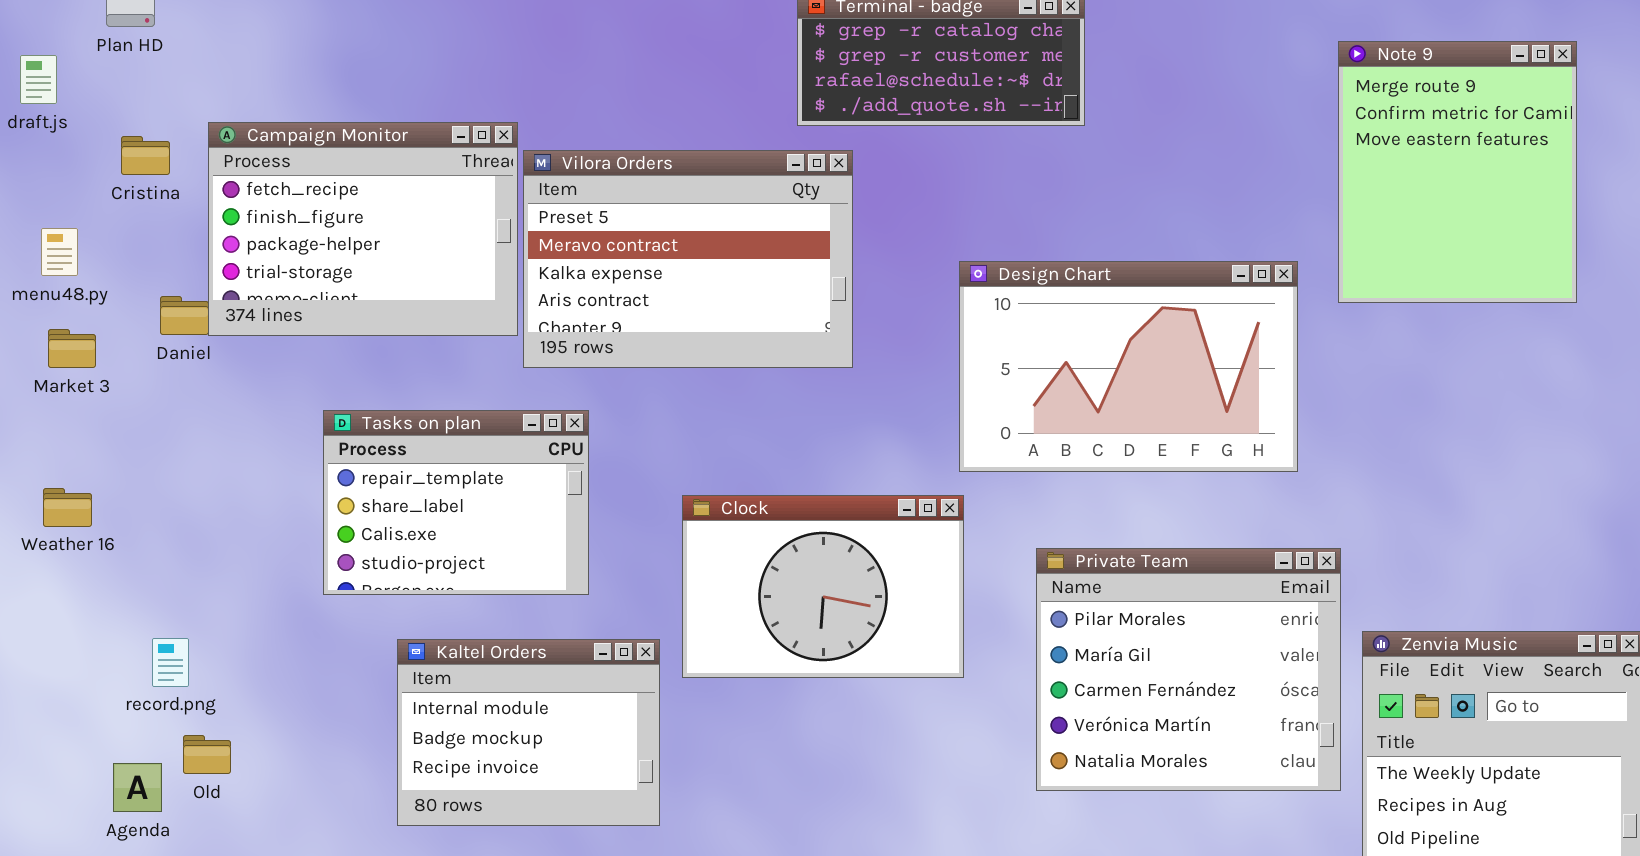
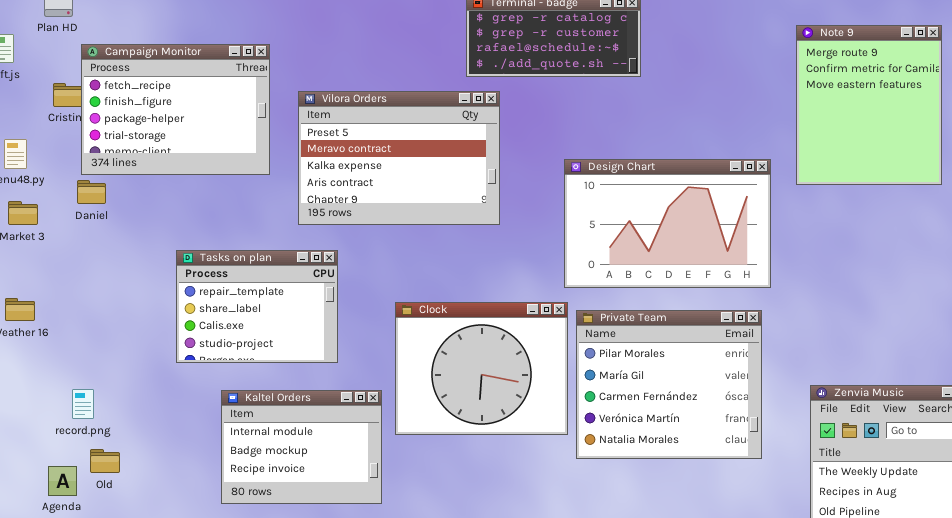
Campaign Monitor: [208,122,518,336] -> [81,44,270,175], moved
Clock: [682,495,964,678] -> [395,302,568,435], resized
Private Team: [1036,548,1341,791] -> [576,310,762,459], moved

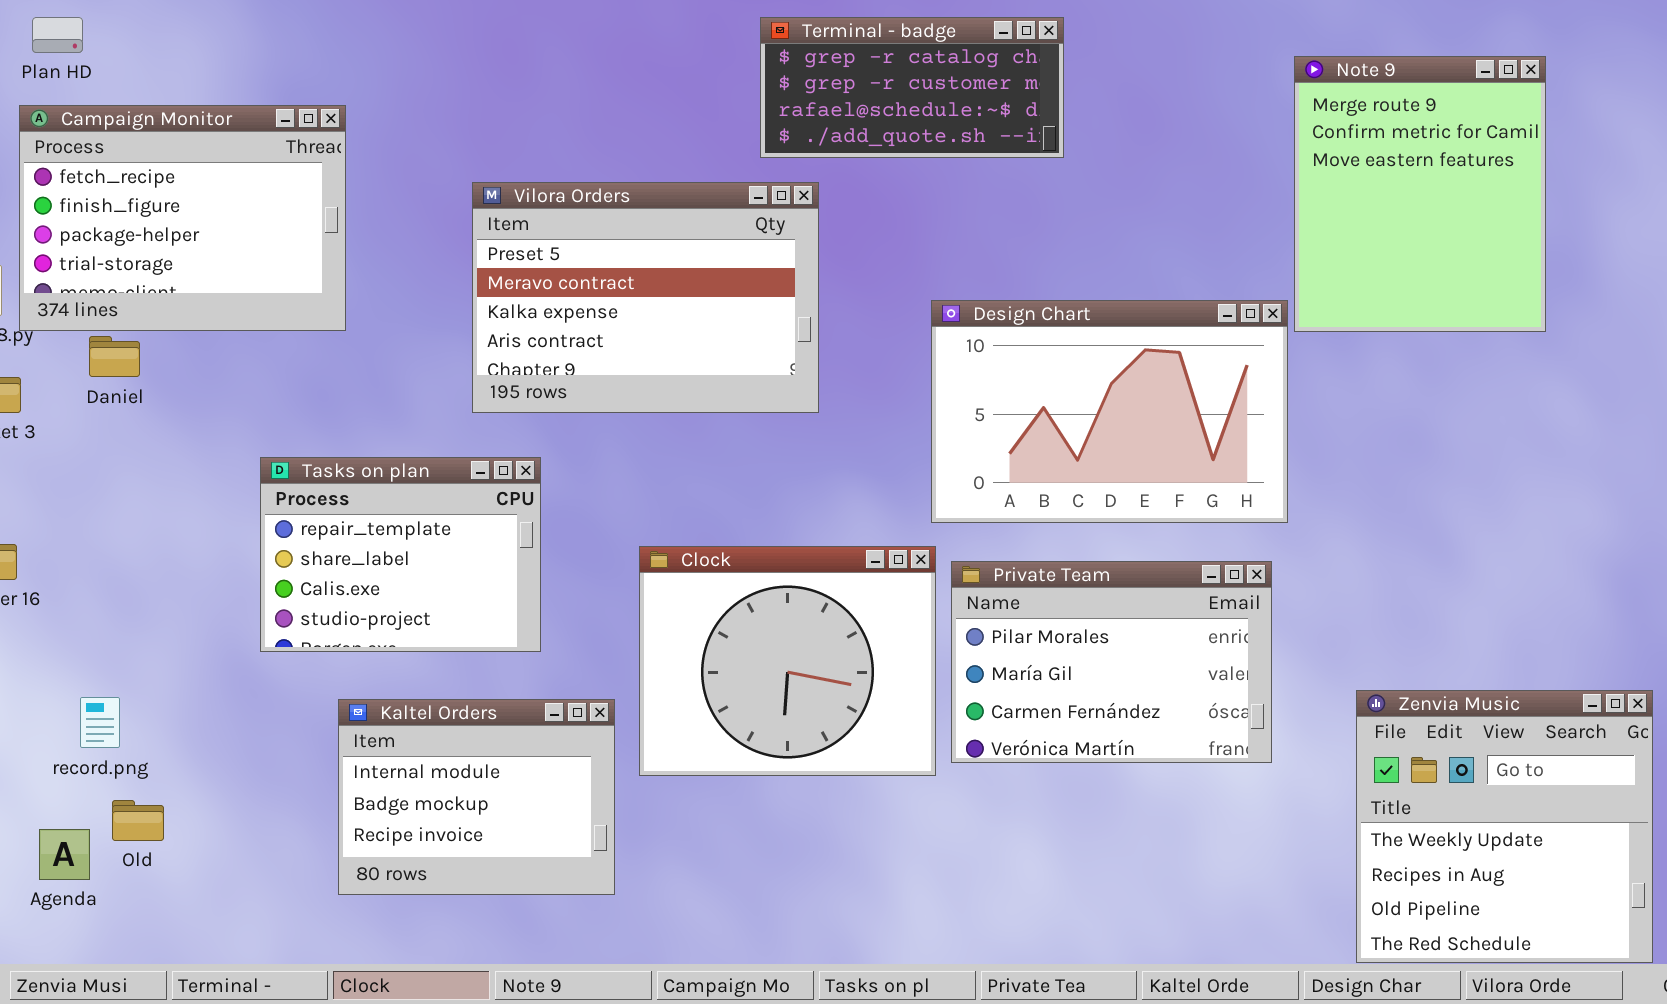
Note 9: [796,25,942,185] -> [1294,56,1546,332], moved
Campaign Monitor: [81,44,270,175] -> [19,105,346,331], moved
Private Team: [576,310,762,459] -> [951,561,1272,763], resized

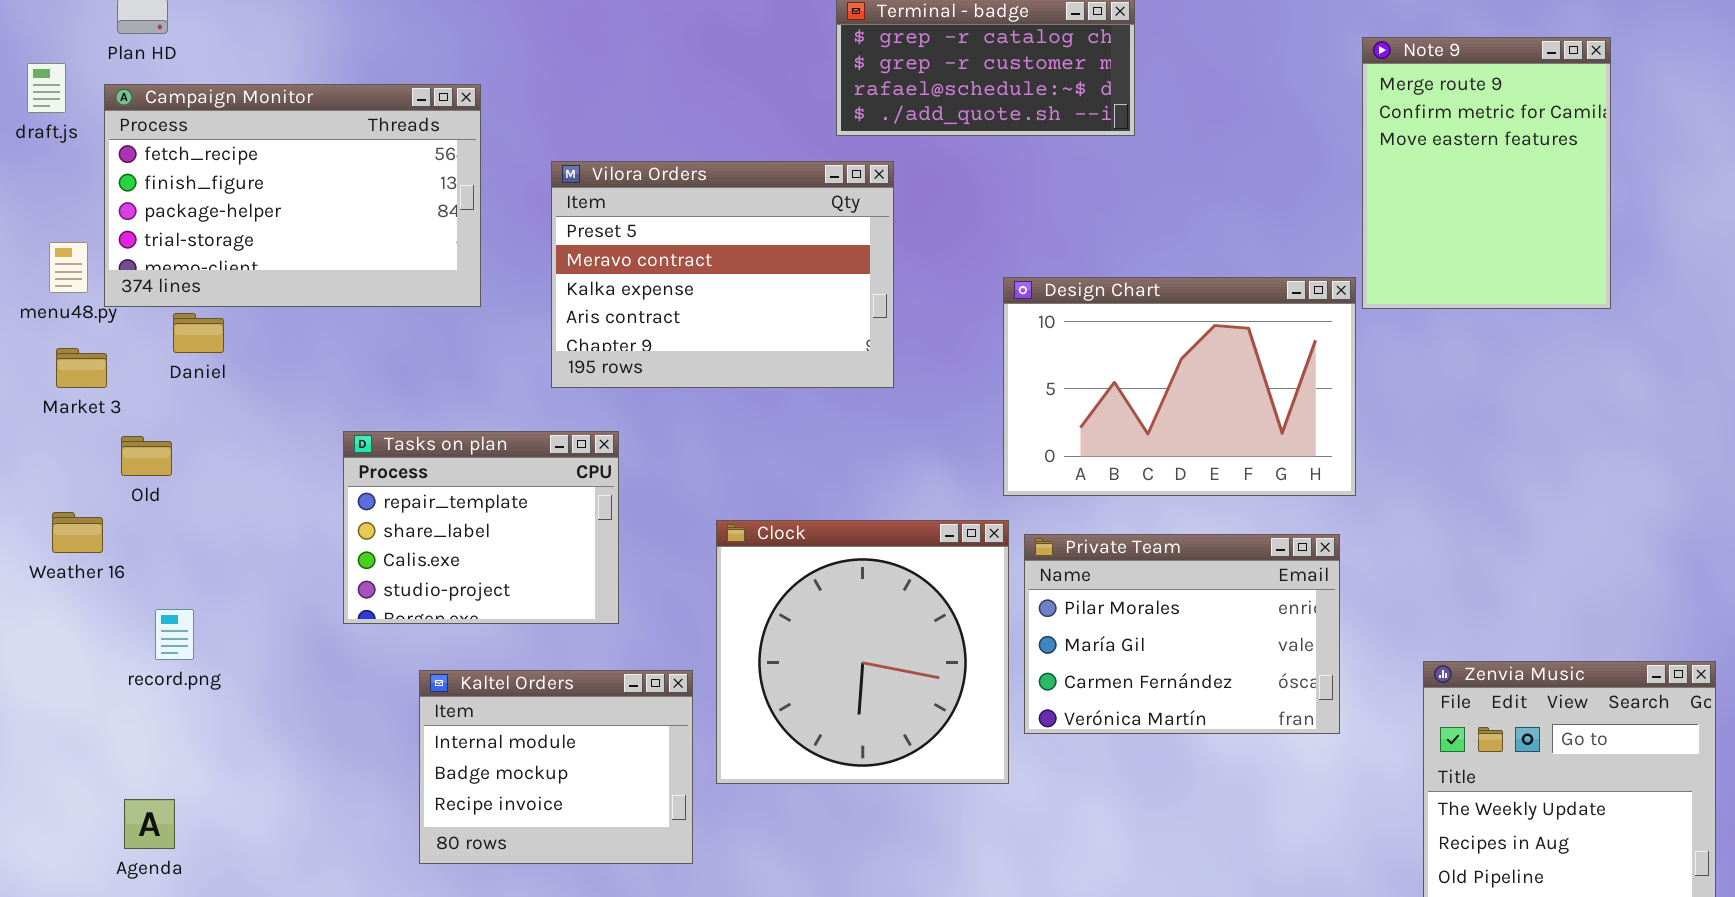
Campaign Monitor: [19,105,346,331] -> [104,84,481,307], resized
Clock: [639,546,936,776] -> [716,520,1009,784], resized
record.png: [80,697,120,748] -> [155,609,194,660], moved
Old: [112,800,164,841] -> [121,436,172,476], moved

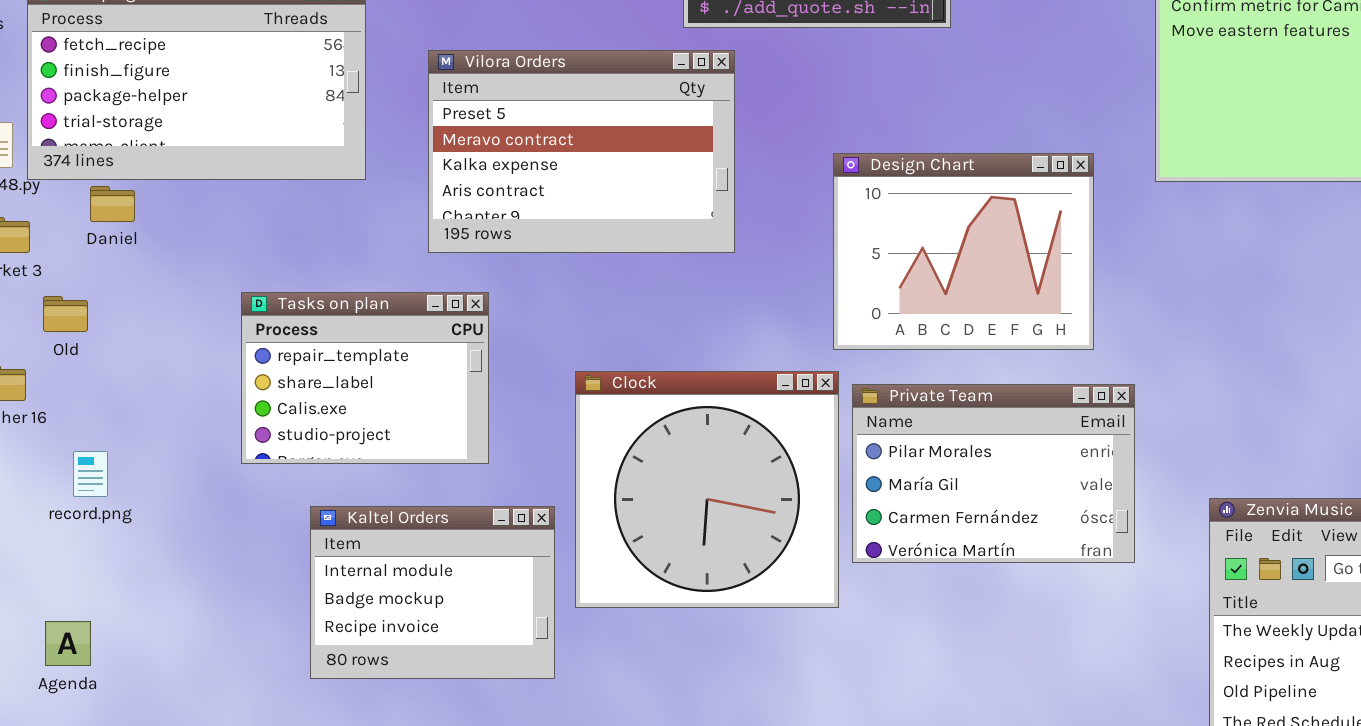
Design Chart: [1003,277,1356,496] -> [833,153,1094,350], resized

